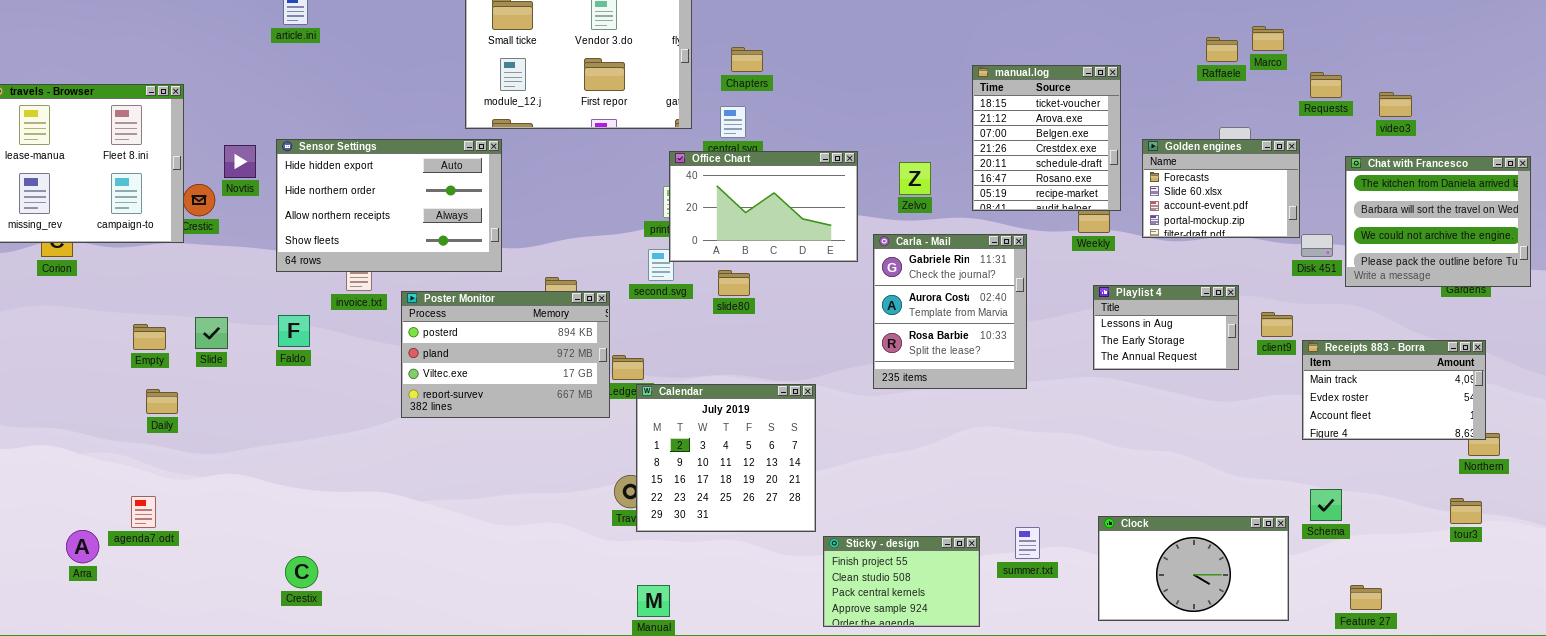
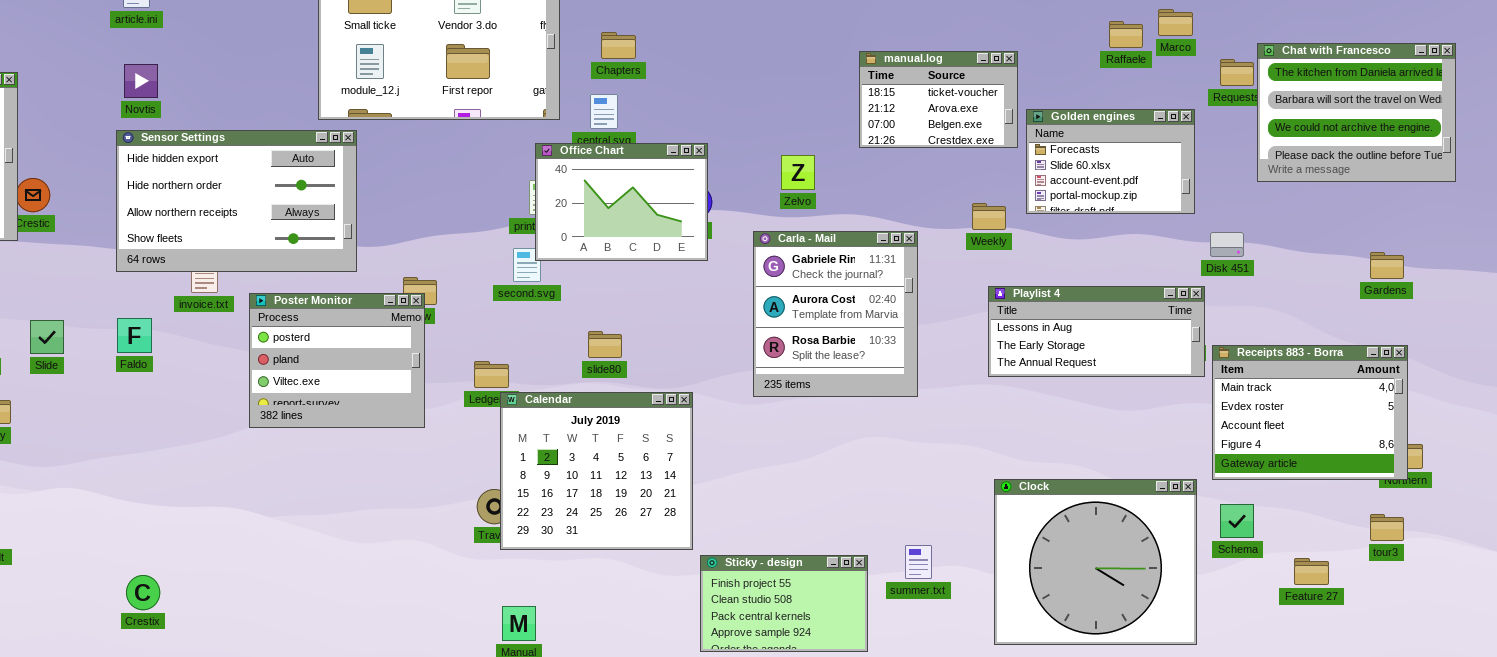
manual.log: [972,65,1121,211] -> [859,51,1018,148], resized
Golden engines: [1142,139,1300,238] -> [1026,109,1195,214], moved
Novtis: [224,145,256,178] -> [124,64,158,98], moved
Office Chart: [669,151,858,262] -> [535,143,708,261], resized
Chat with Francesco: [1345,156,1531,287] -> [1257,43,1456,182], moved
slide80: [718,270,750,296] -> [588,331,622,358], moved
Playlist 4: [1093,285,1239,370] -> [988,286,1205,377], resized
Poster Monitor: [401,291,610,418] -> [249,293,425,428], resized
Receipts 883 - Borra: [1302,340,1486,440] -> [1212,345,1408,480], resized
Clock: [1098,516,1289,621] -> [994,479,1197,645], resized
Feature 27: [1350,585,1382,610] -> [1294,558,1329,585], moved

